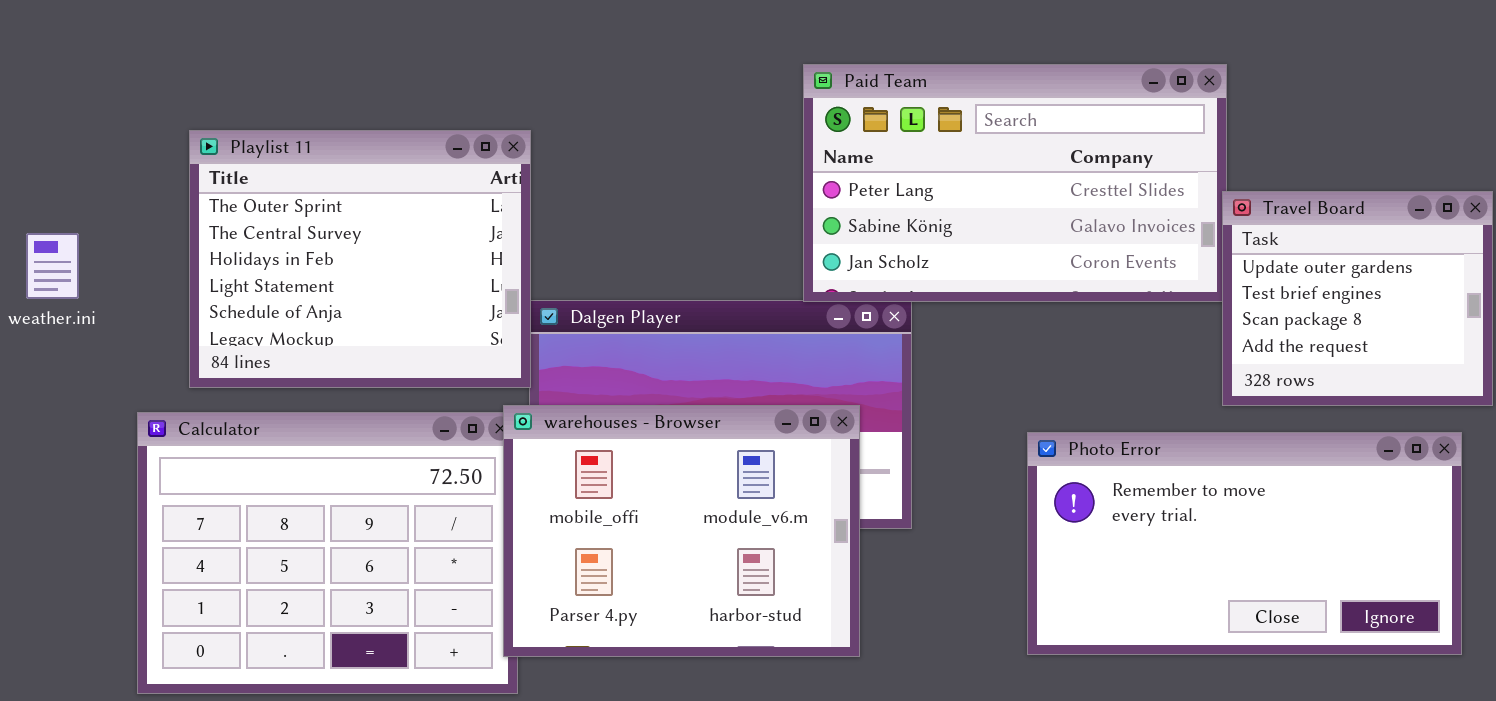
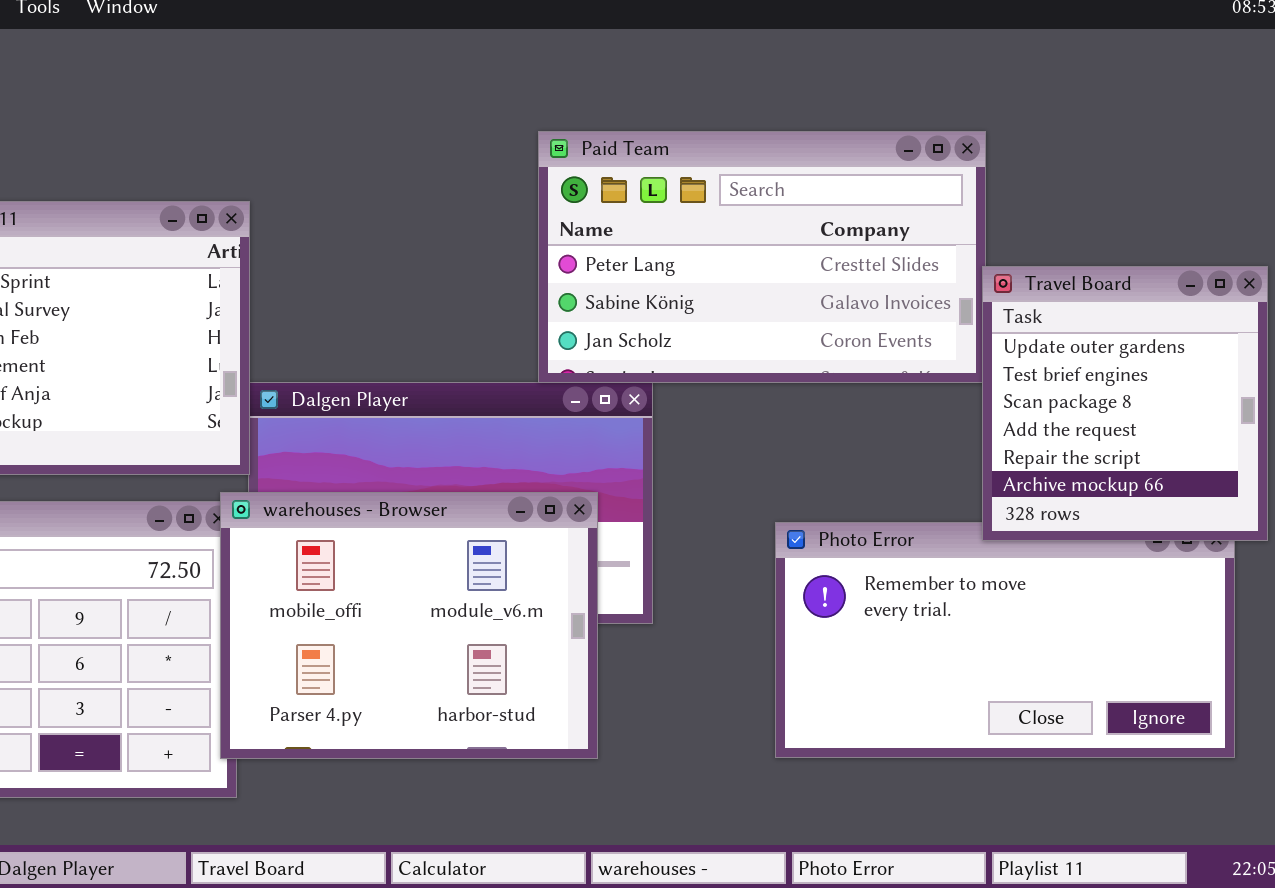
Travel Board: [1222,191,1493,406] -> [982,266,1268,541], resized

